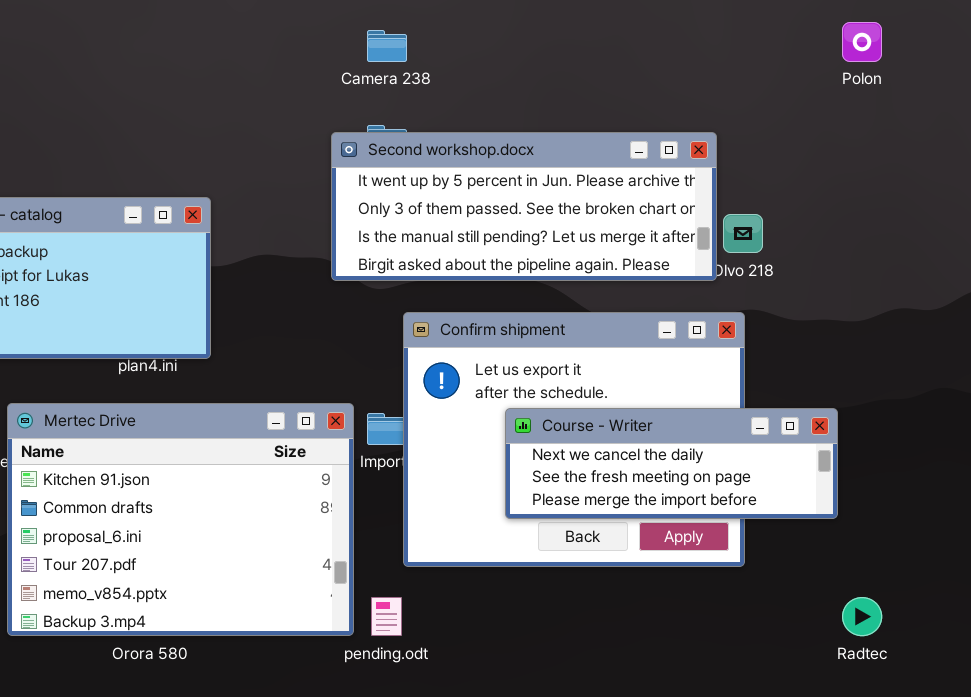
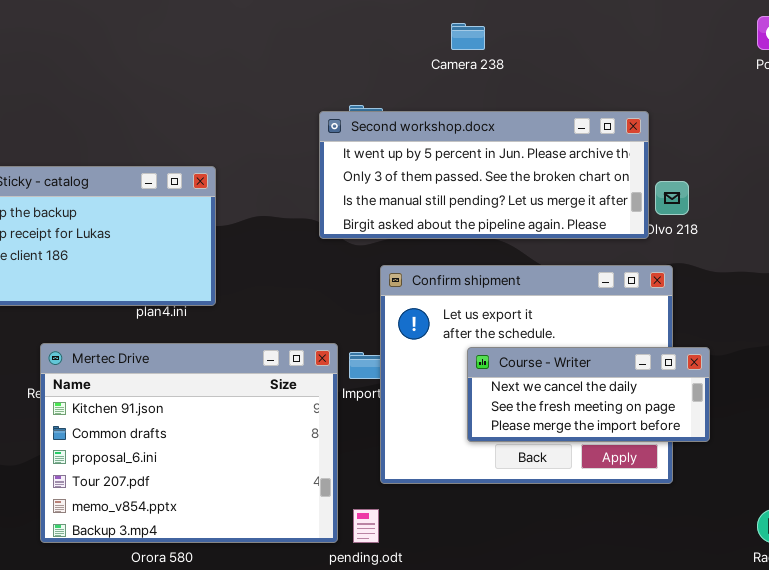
Camera 238: [367,30,407,62] -> [451,23,485,50], moved
Course - Writer: [505,408,838,519] -> [467,347,710,442], resized

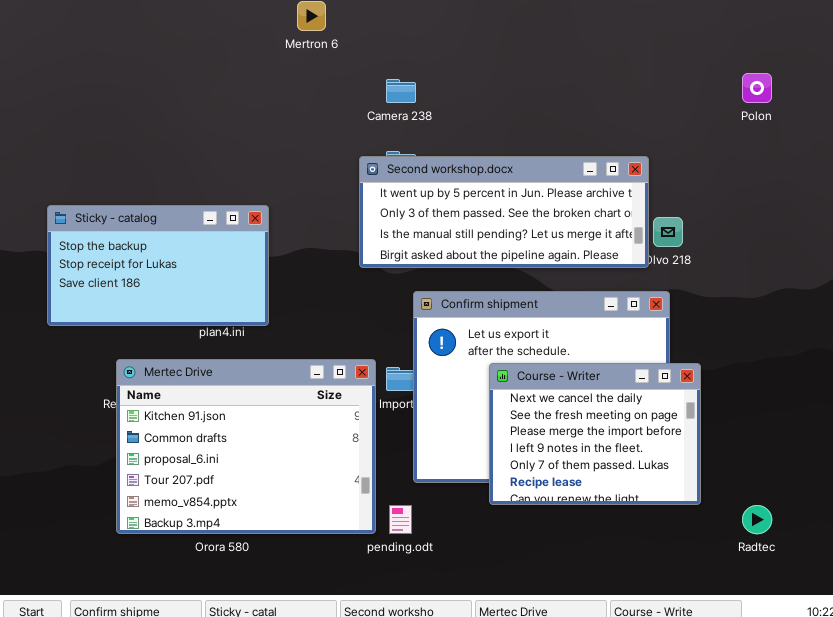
Camera 238: [451,23,485,50] -> [386,79,416,103], moved
Course - Writer: [467,347,710,442] -> [489,363,701,505], resized

